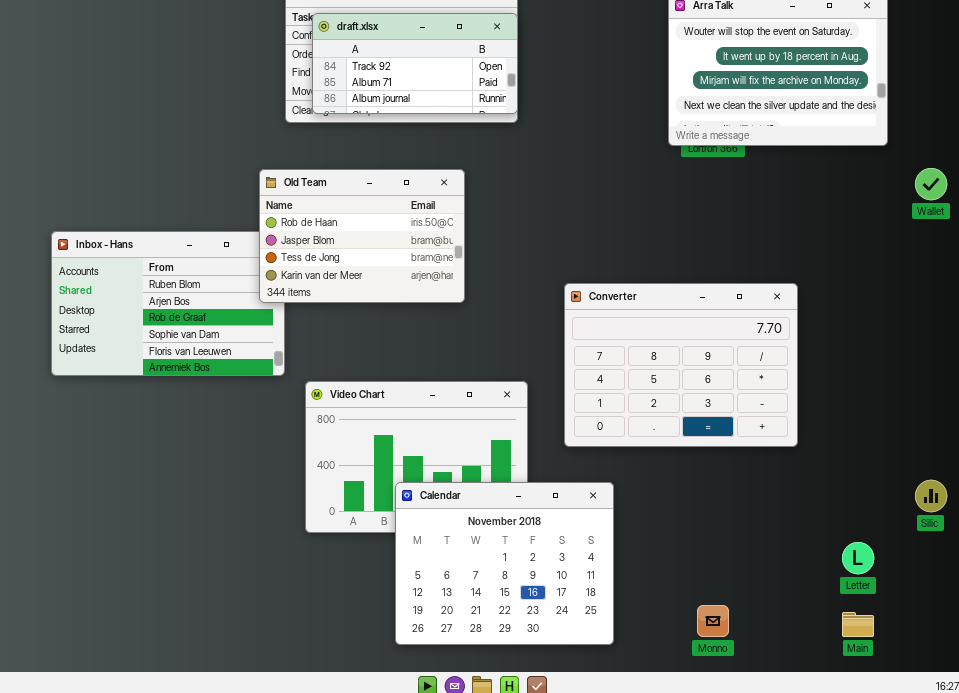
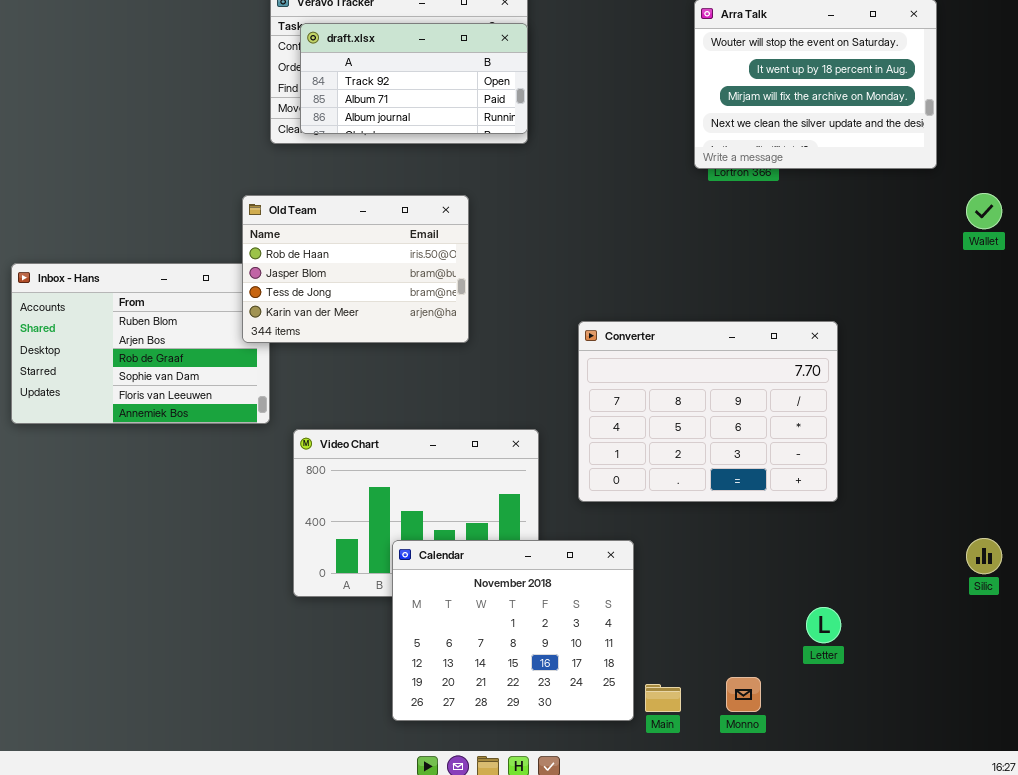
Letter: [842,542,874,574] -> [806,607,841,643], moved
Main: [842,612,874,637] -> [645,684,681,712], moved

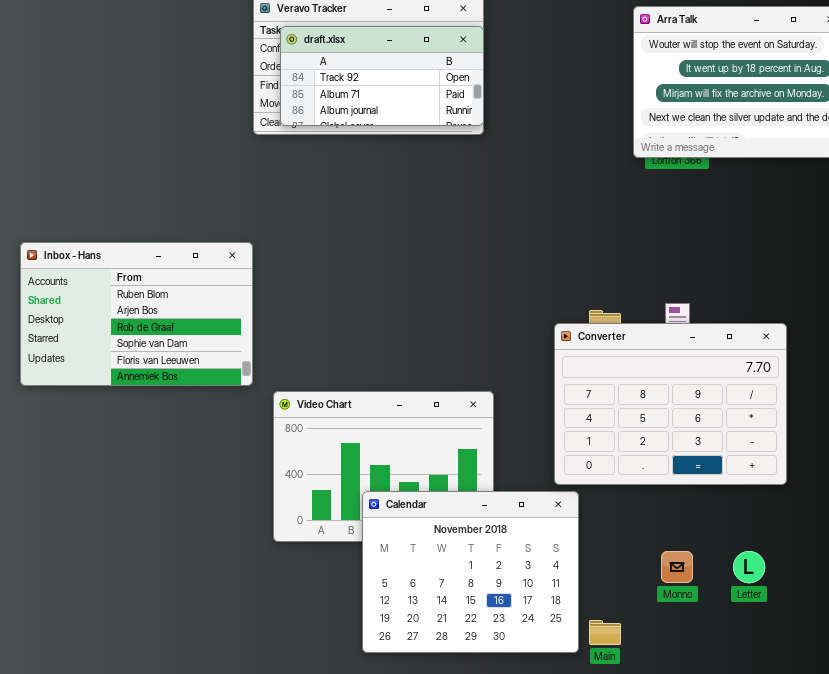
Old Team: [242,195,469,343] -> none, closed
Converter: [578,321,838,502] -> [554,323,787,485], moved
Monno: [726,677,761,712] -> [661,551,693,583], moved

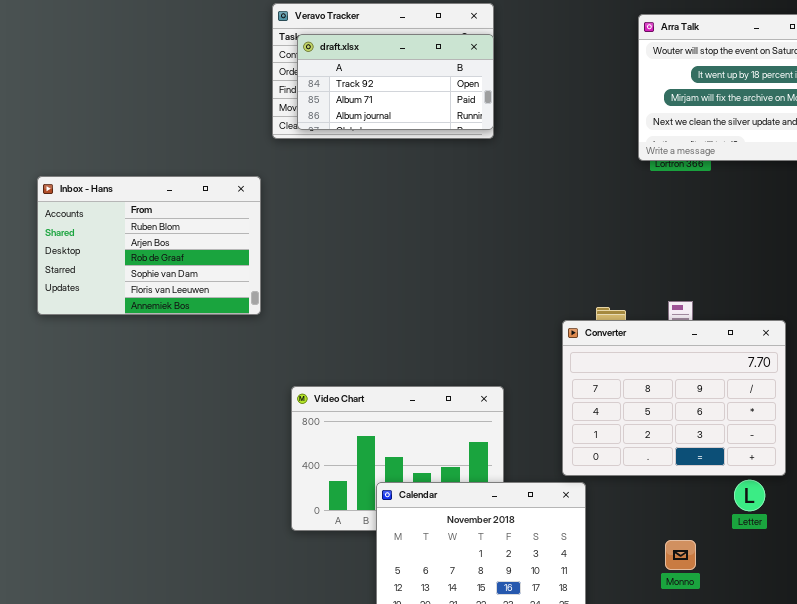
Inbox - Hans: [20,242,253,386] -> [37,176,261,315], moved
Letter: [733,551,765,583] -> [734,480,765,511], moved

